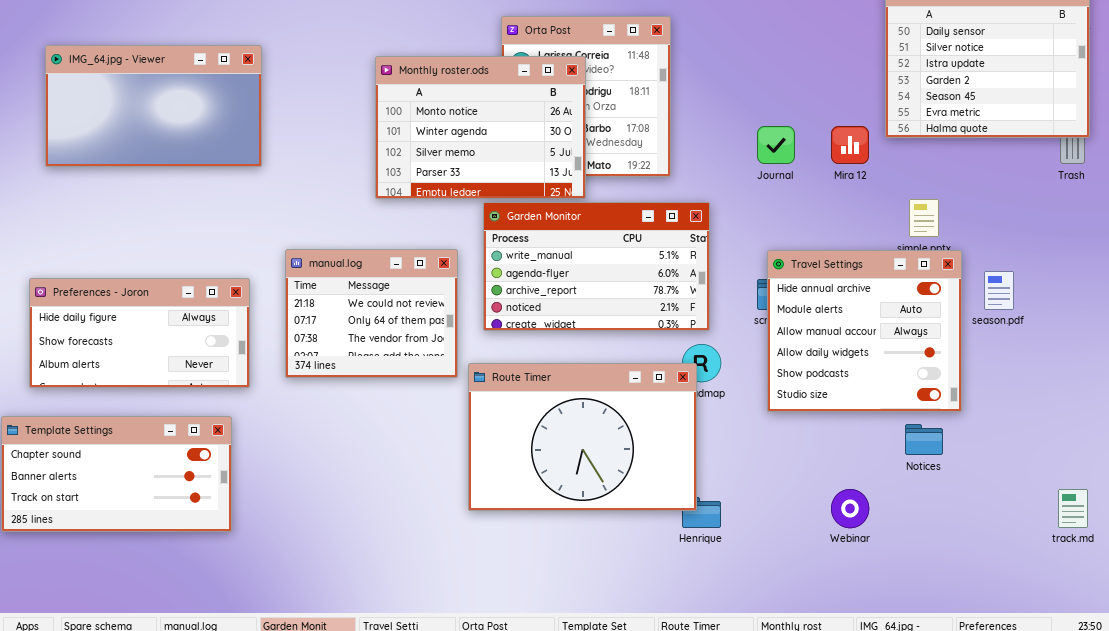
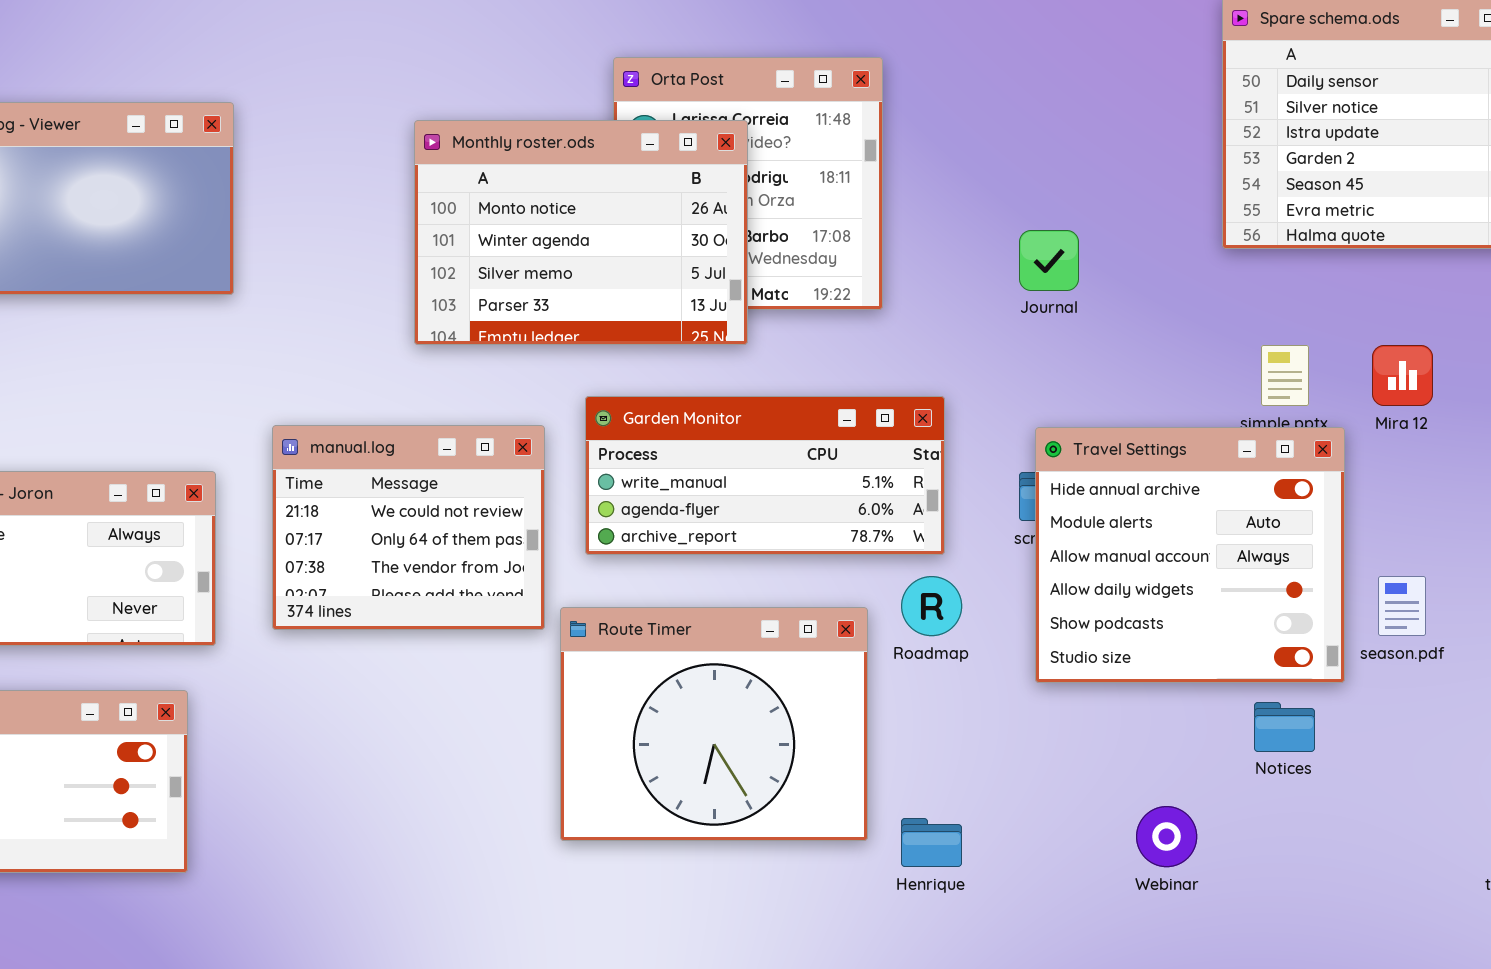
Mira 12: [831,126,869,164] -> [1372,345,1433,406], moved
Garden Monitor: [483,202,710,331] -> [585,396,945,555], resized
season.pdf: [984,271,1014,310] -> [1378,576,1426,636], moved
Route Timer: [468,363,697,511] -> [560,607,868,841], resized

